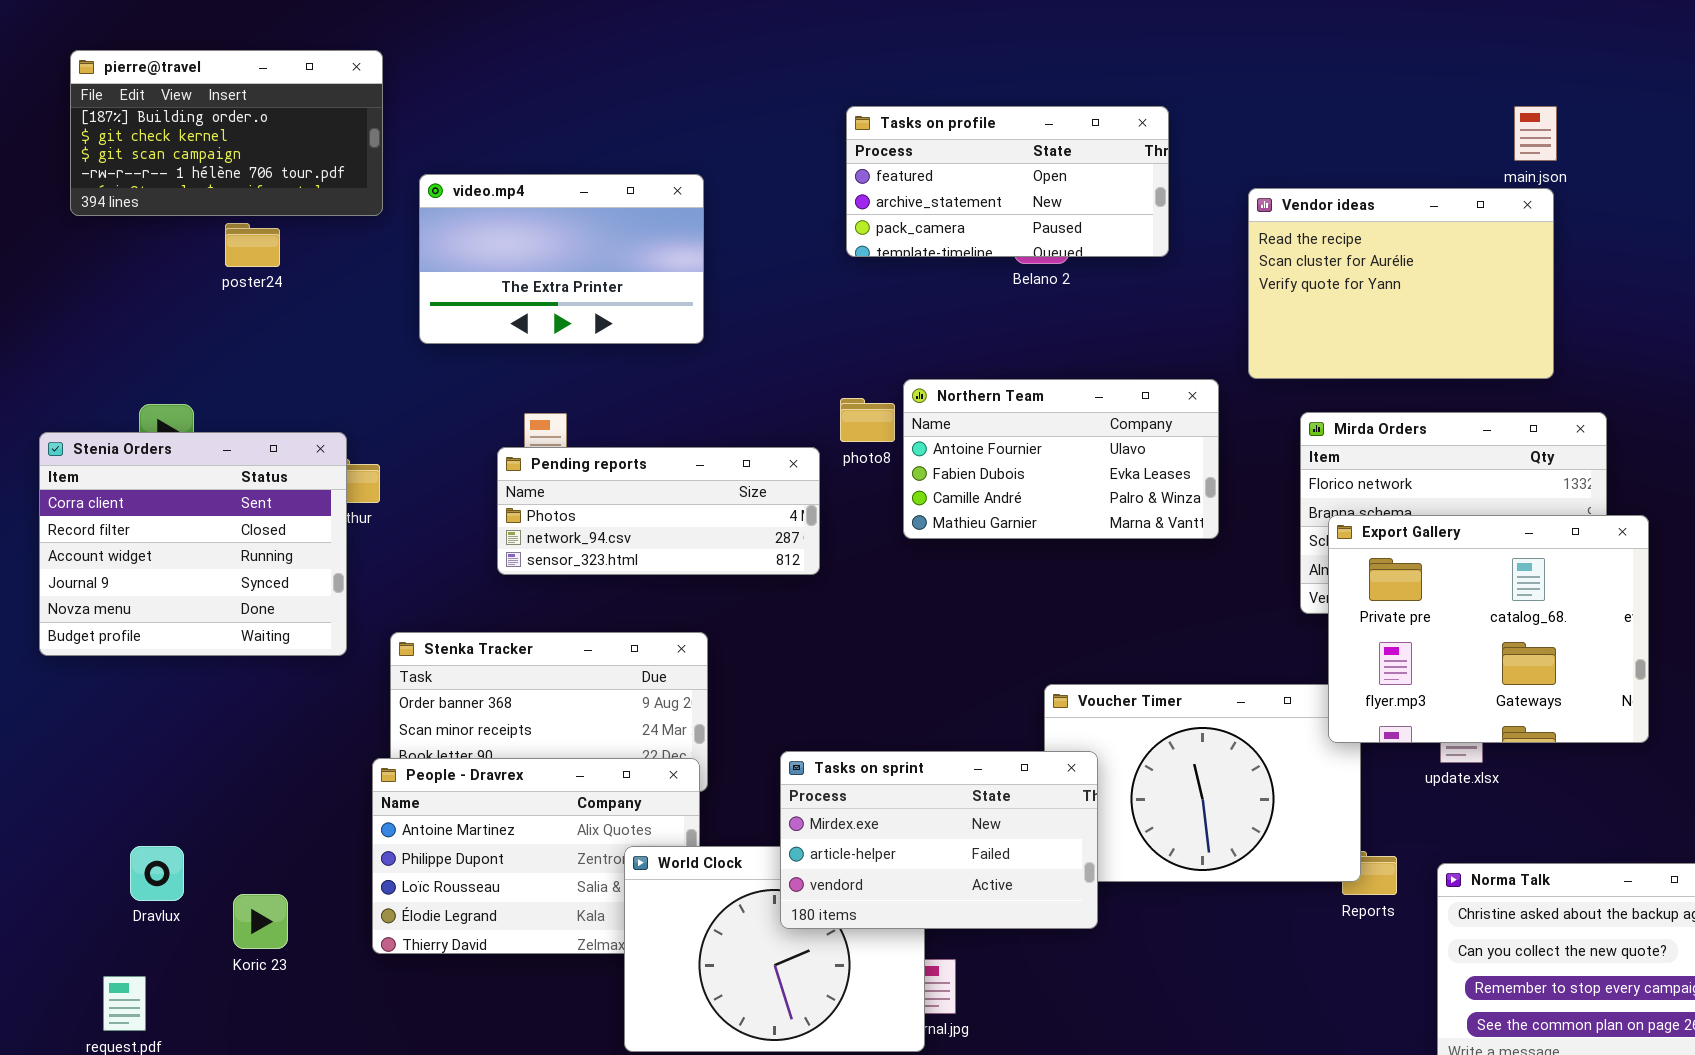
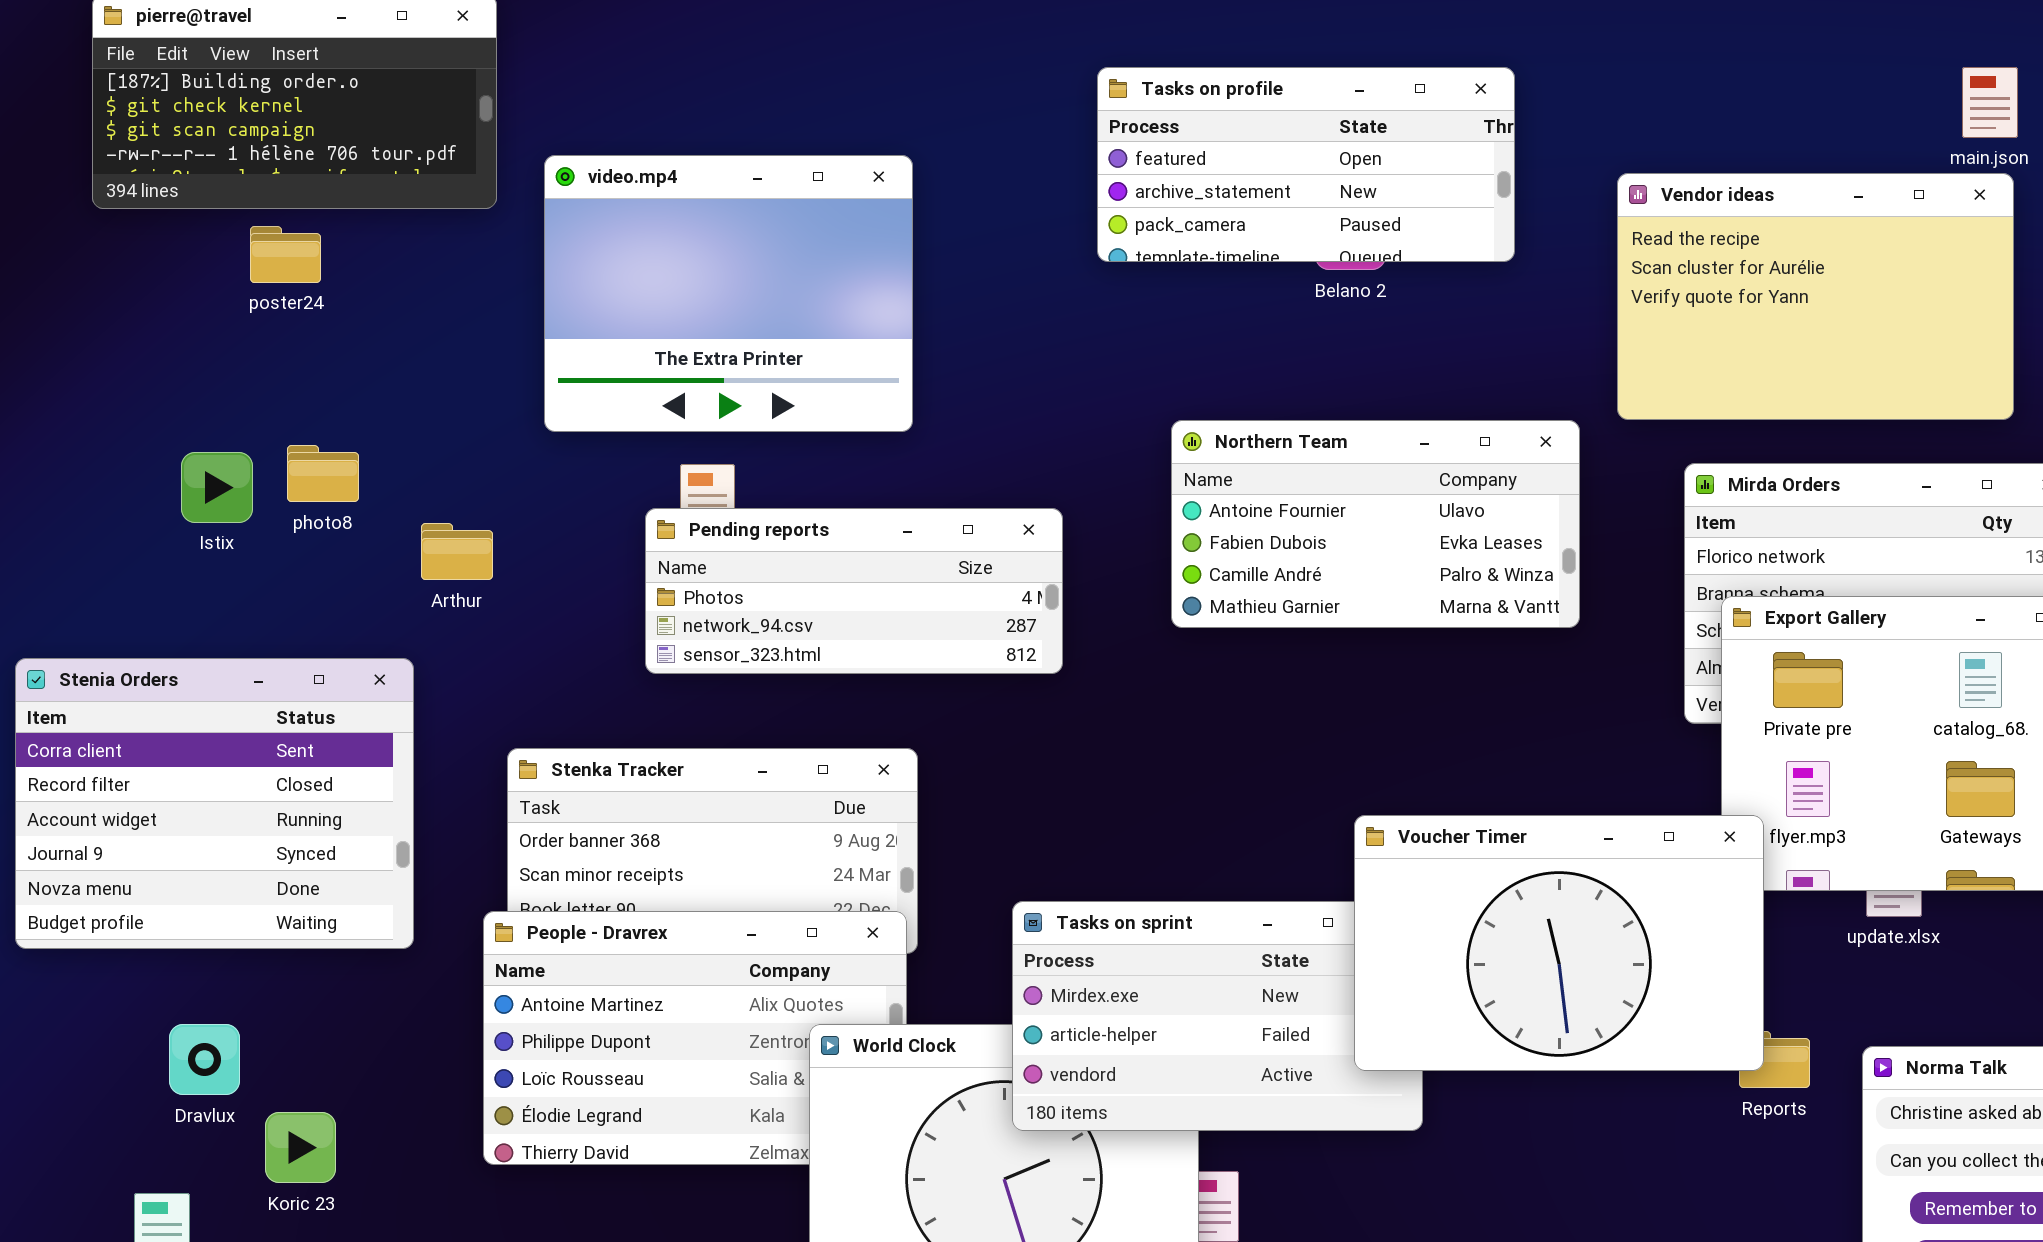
video.mp4: [419,174,704,344] -> [544,155,913,432], resized
poster24: [225,223,280,267] -> [250,226,321,283], moved
photo8: [840,398,895,442] -> [287,445,359,502], moved
Stenia Orders: [39,432,347,656] -> [15,658,414,949], moved
Voucher Timer: [1044,684,1361,882] -> [1354,815,1764,1071], raised
Koric 23: [233,894,288,949] -> [265,1112,336,1183], moved

